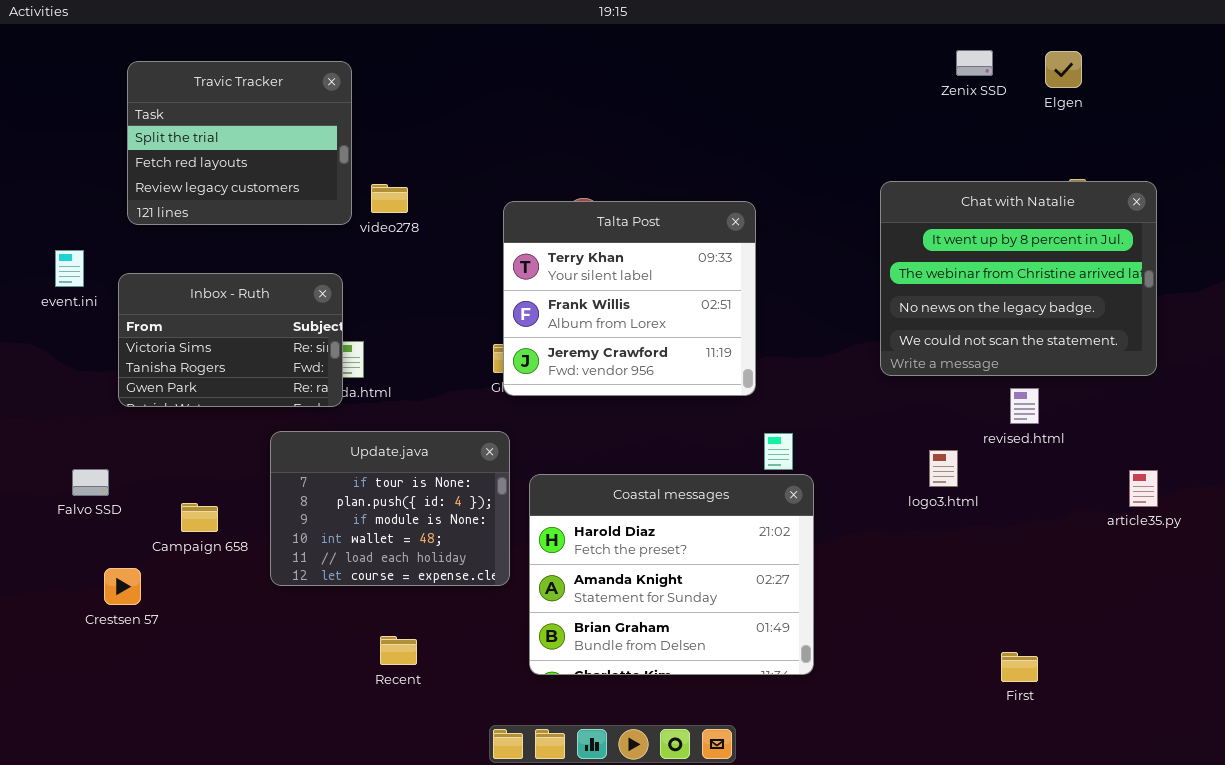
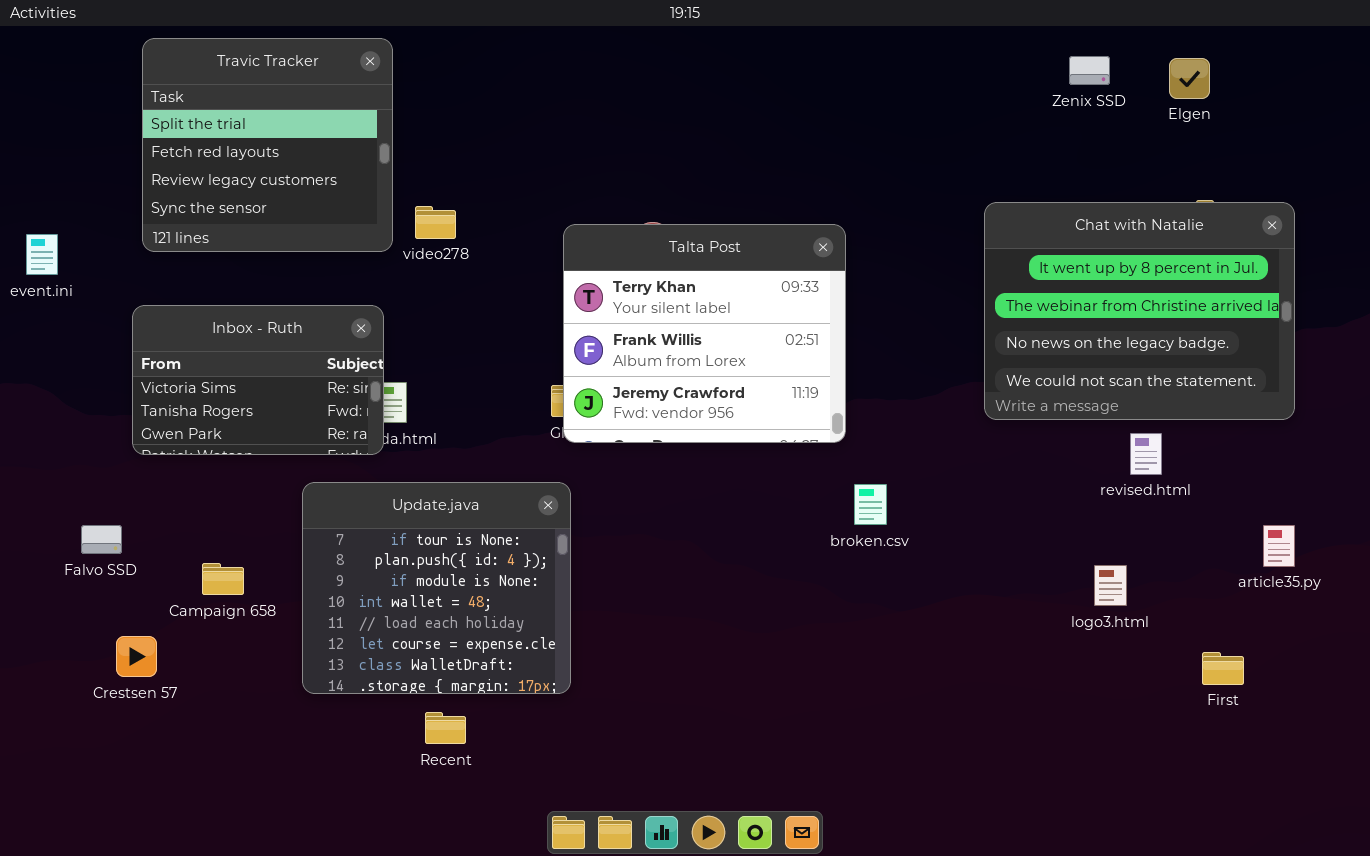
Travic Tracker: [127,61,352,225] -> [142,38,393,252], resized
event.ini: [55,250,84,287] -> [26,234,58,275], moved
Update.java: [270,431,510,586] -> [302,482,571,694], resized
logo3.html: [929,450,958,487] -> [1094,565,1127,606], moved
Coastal messages: [529,474,814,675] -> none, closed
First: [1001,652,1038,682] -> [1202,652,1244,685], moved

